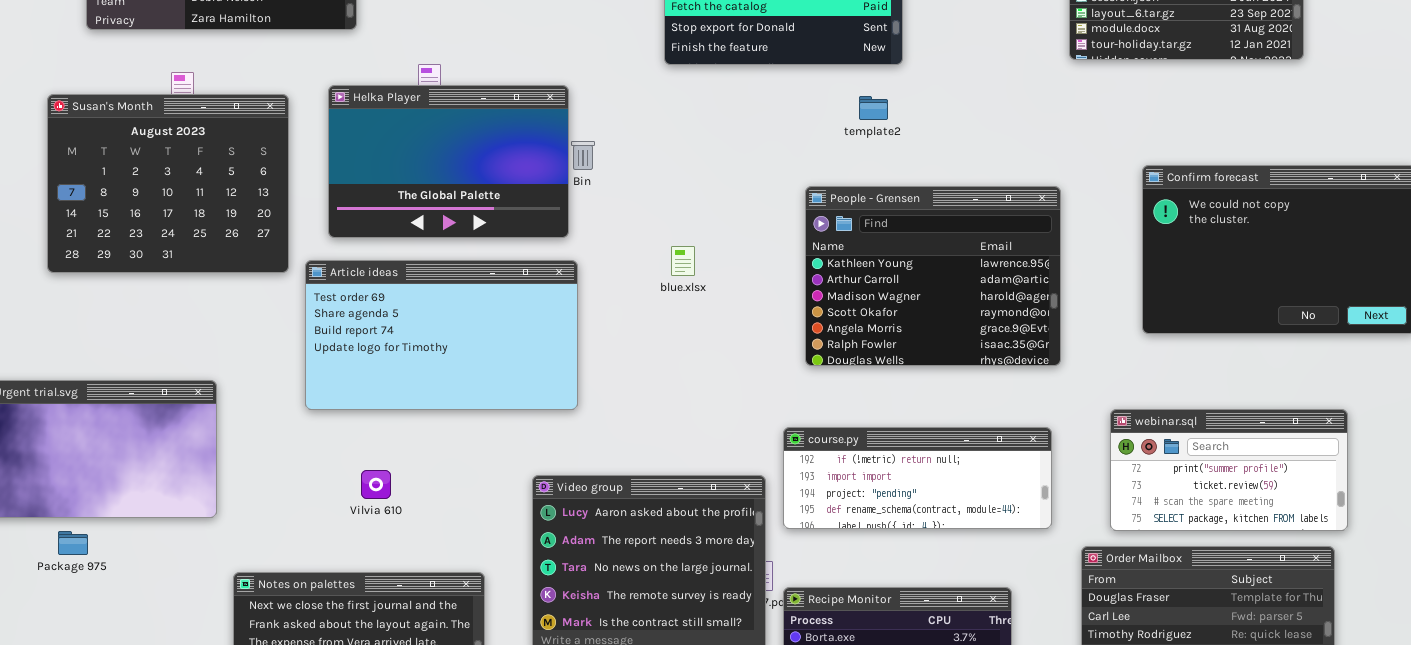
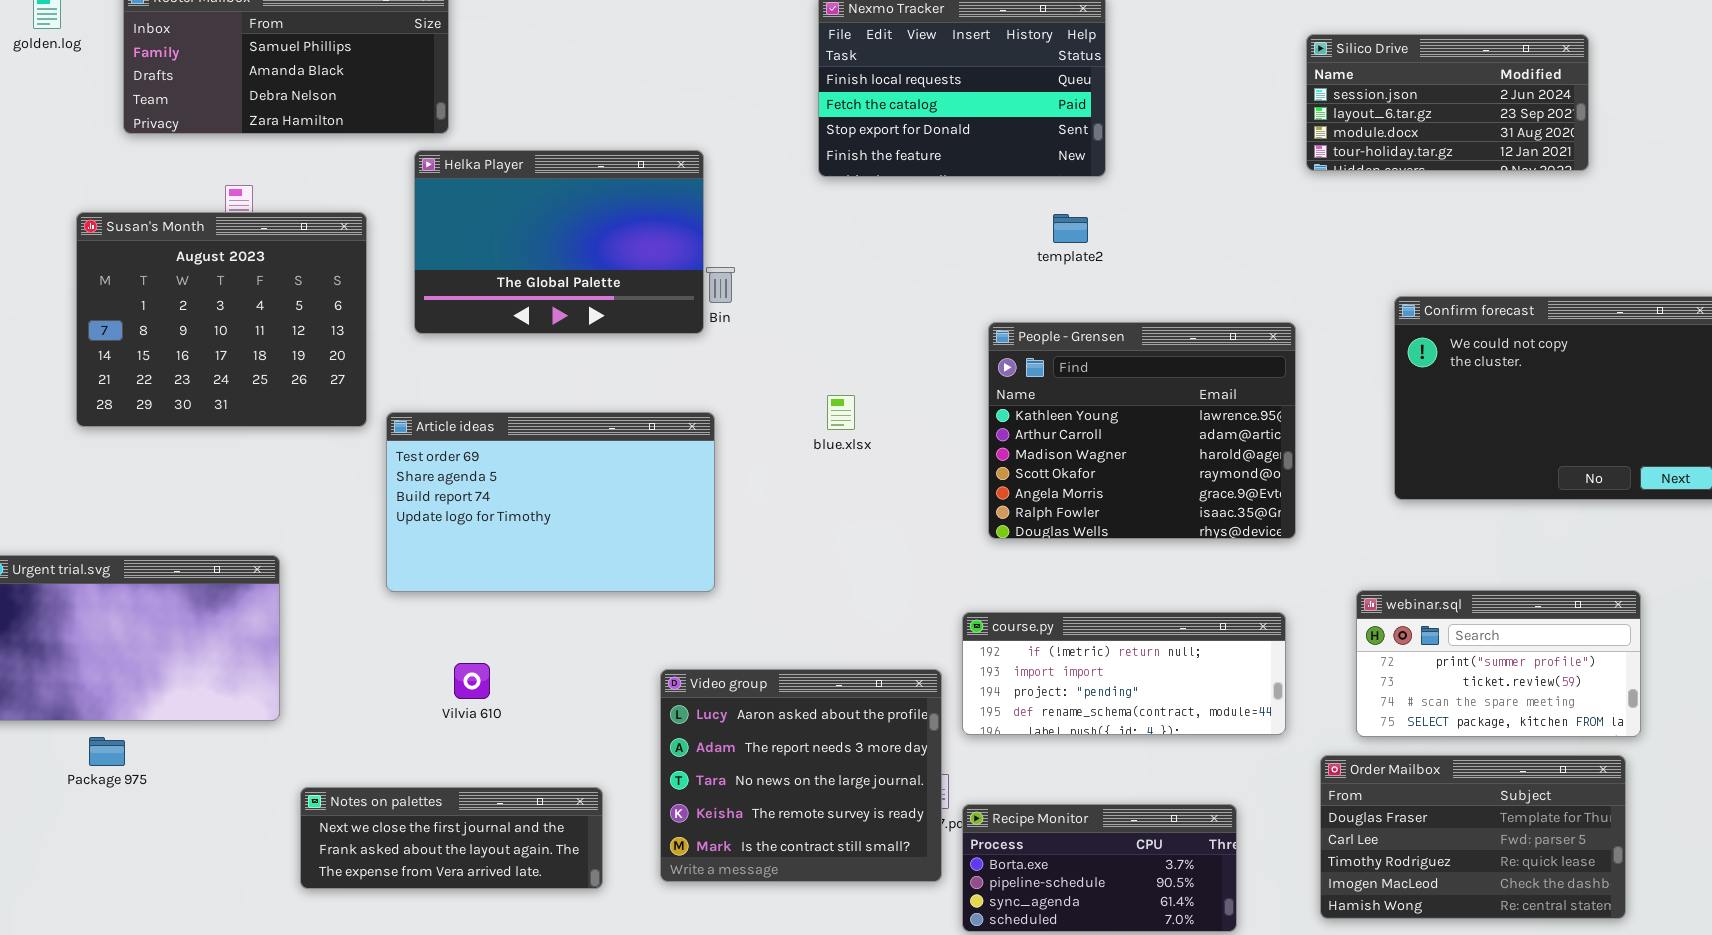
Helka Player: [328,85,569,238] -> [414,150,704,334], moved

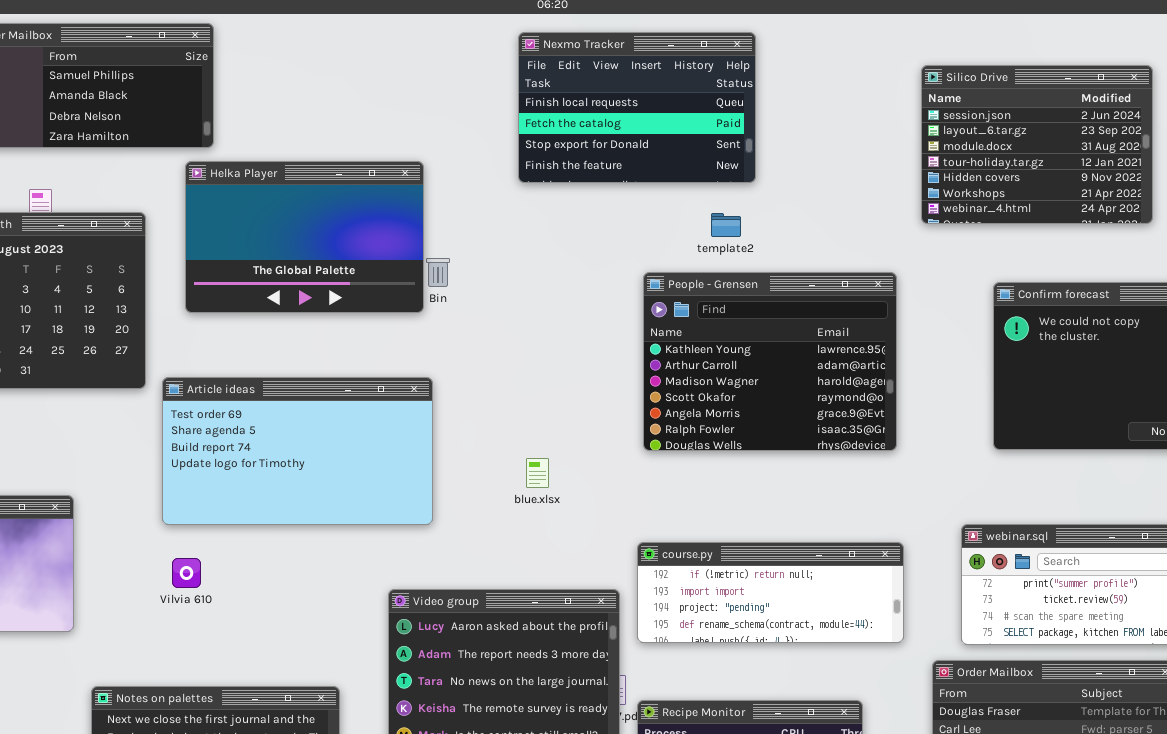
Silico Drive: [1306,34,1589,171] -> [921,65,1153,224], resized
People - Grensen: [988,322,1296,539] -> [643,272,897,451], moved
blue.xlsx: [827,395,855,430] -> [526,458,549,488], moved
Vilvia 610: [454,663,490,699] -> [172,558,201,588], moved

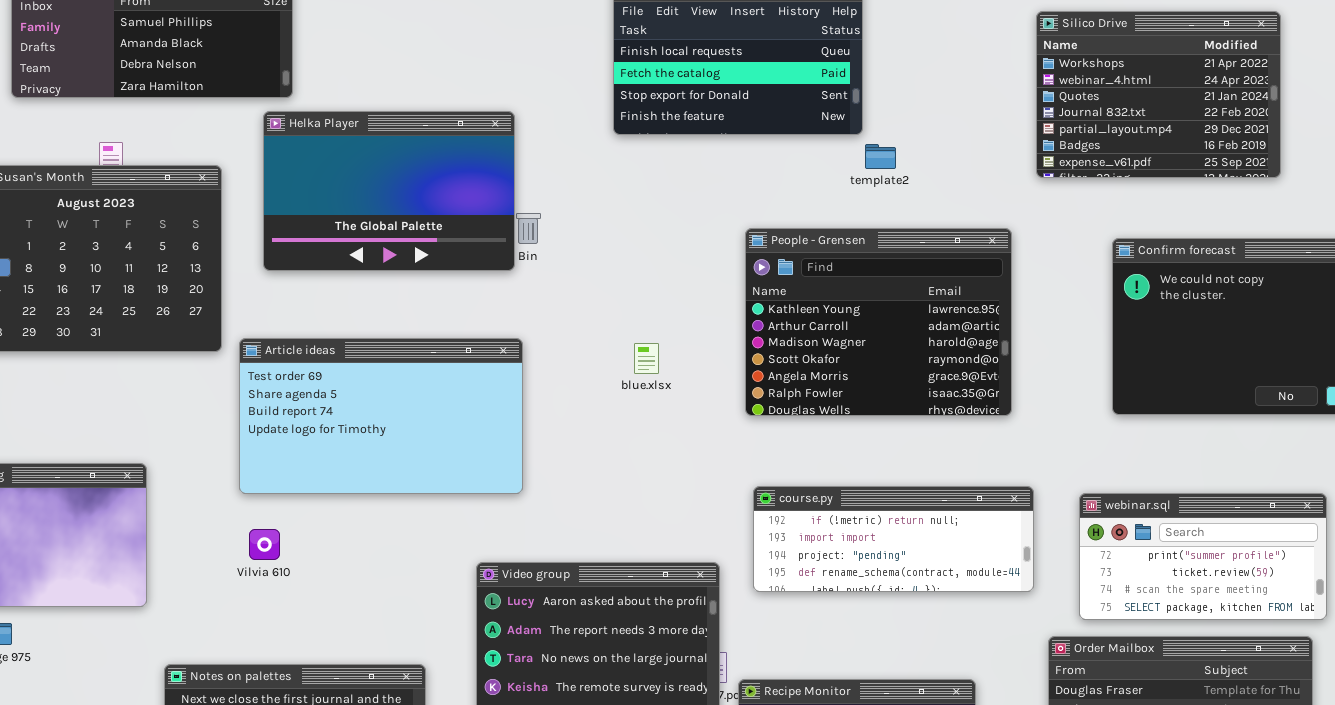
Silico Drive: [921,65,1153,224] -> [1036,11,1281,178], scrolled down 5 rows
template2: [711,213,741,237] -> [865,144,896,169], moved
blue.xlsx: [526,458,549,488] -> [634,343,659,374], moved
course.py: [637,542,904,643] -> [753,486,1034,592], moved

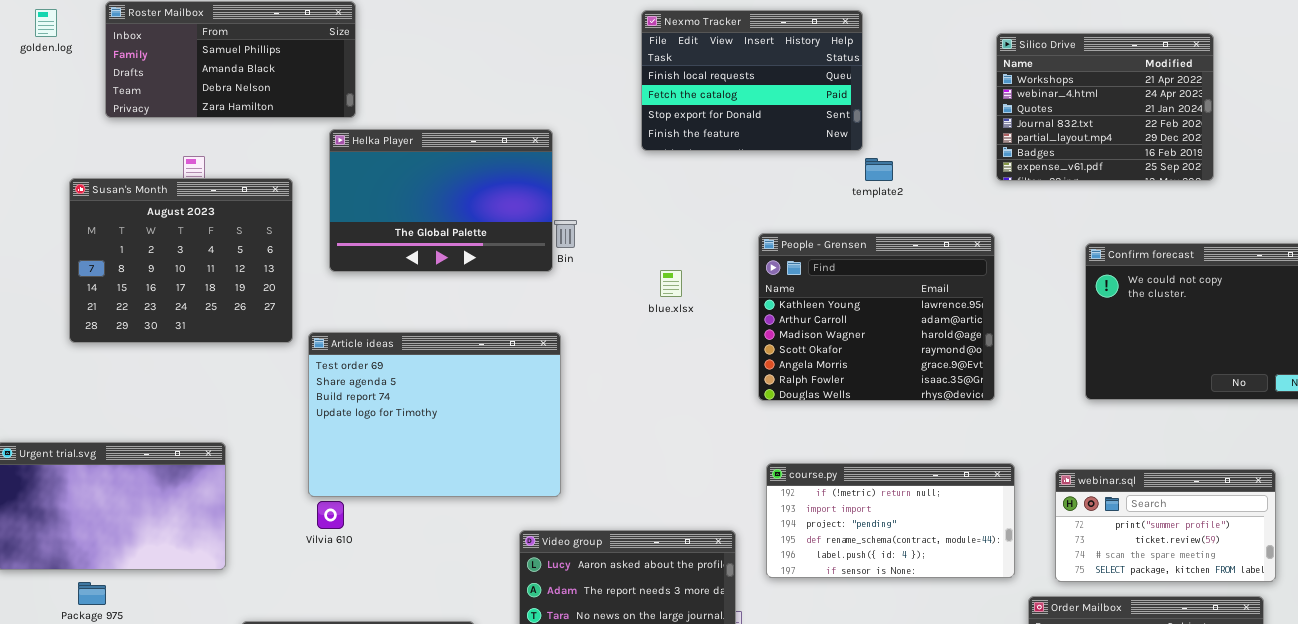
Silico Drive: [1036,11,1281,178] -> [996,33,1214,181], moved
Article ideas: [239,338,523,494] -> [308,332,561,497], resized
blue.xlsx: [634,343,659,374] -> [660,270,682,297], moved
course.py: [753,486,1034,592] -> [766,463,1015,578], resized

